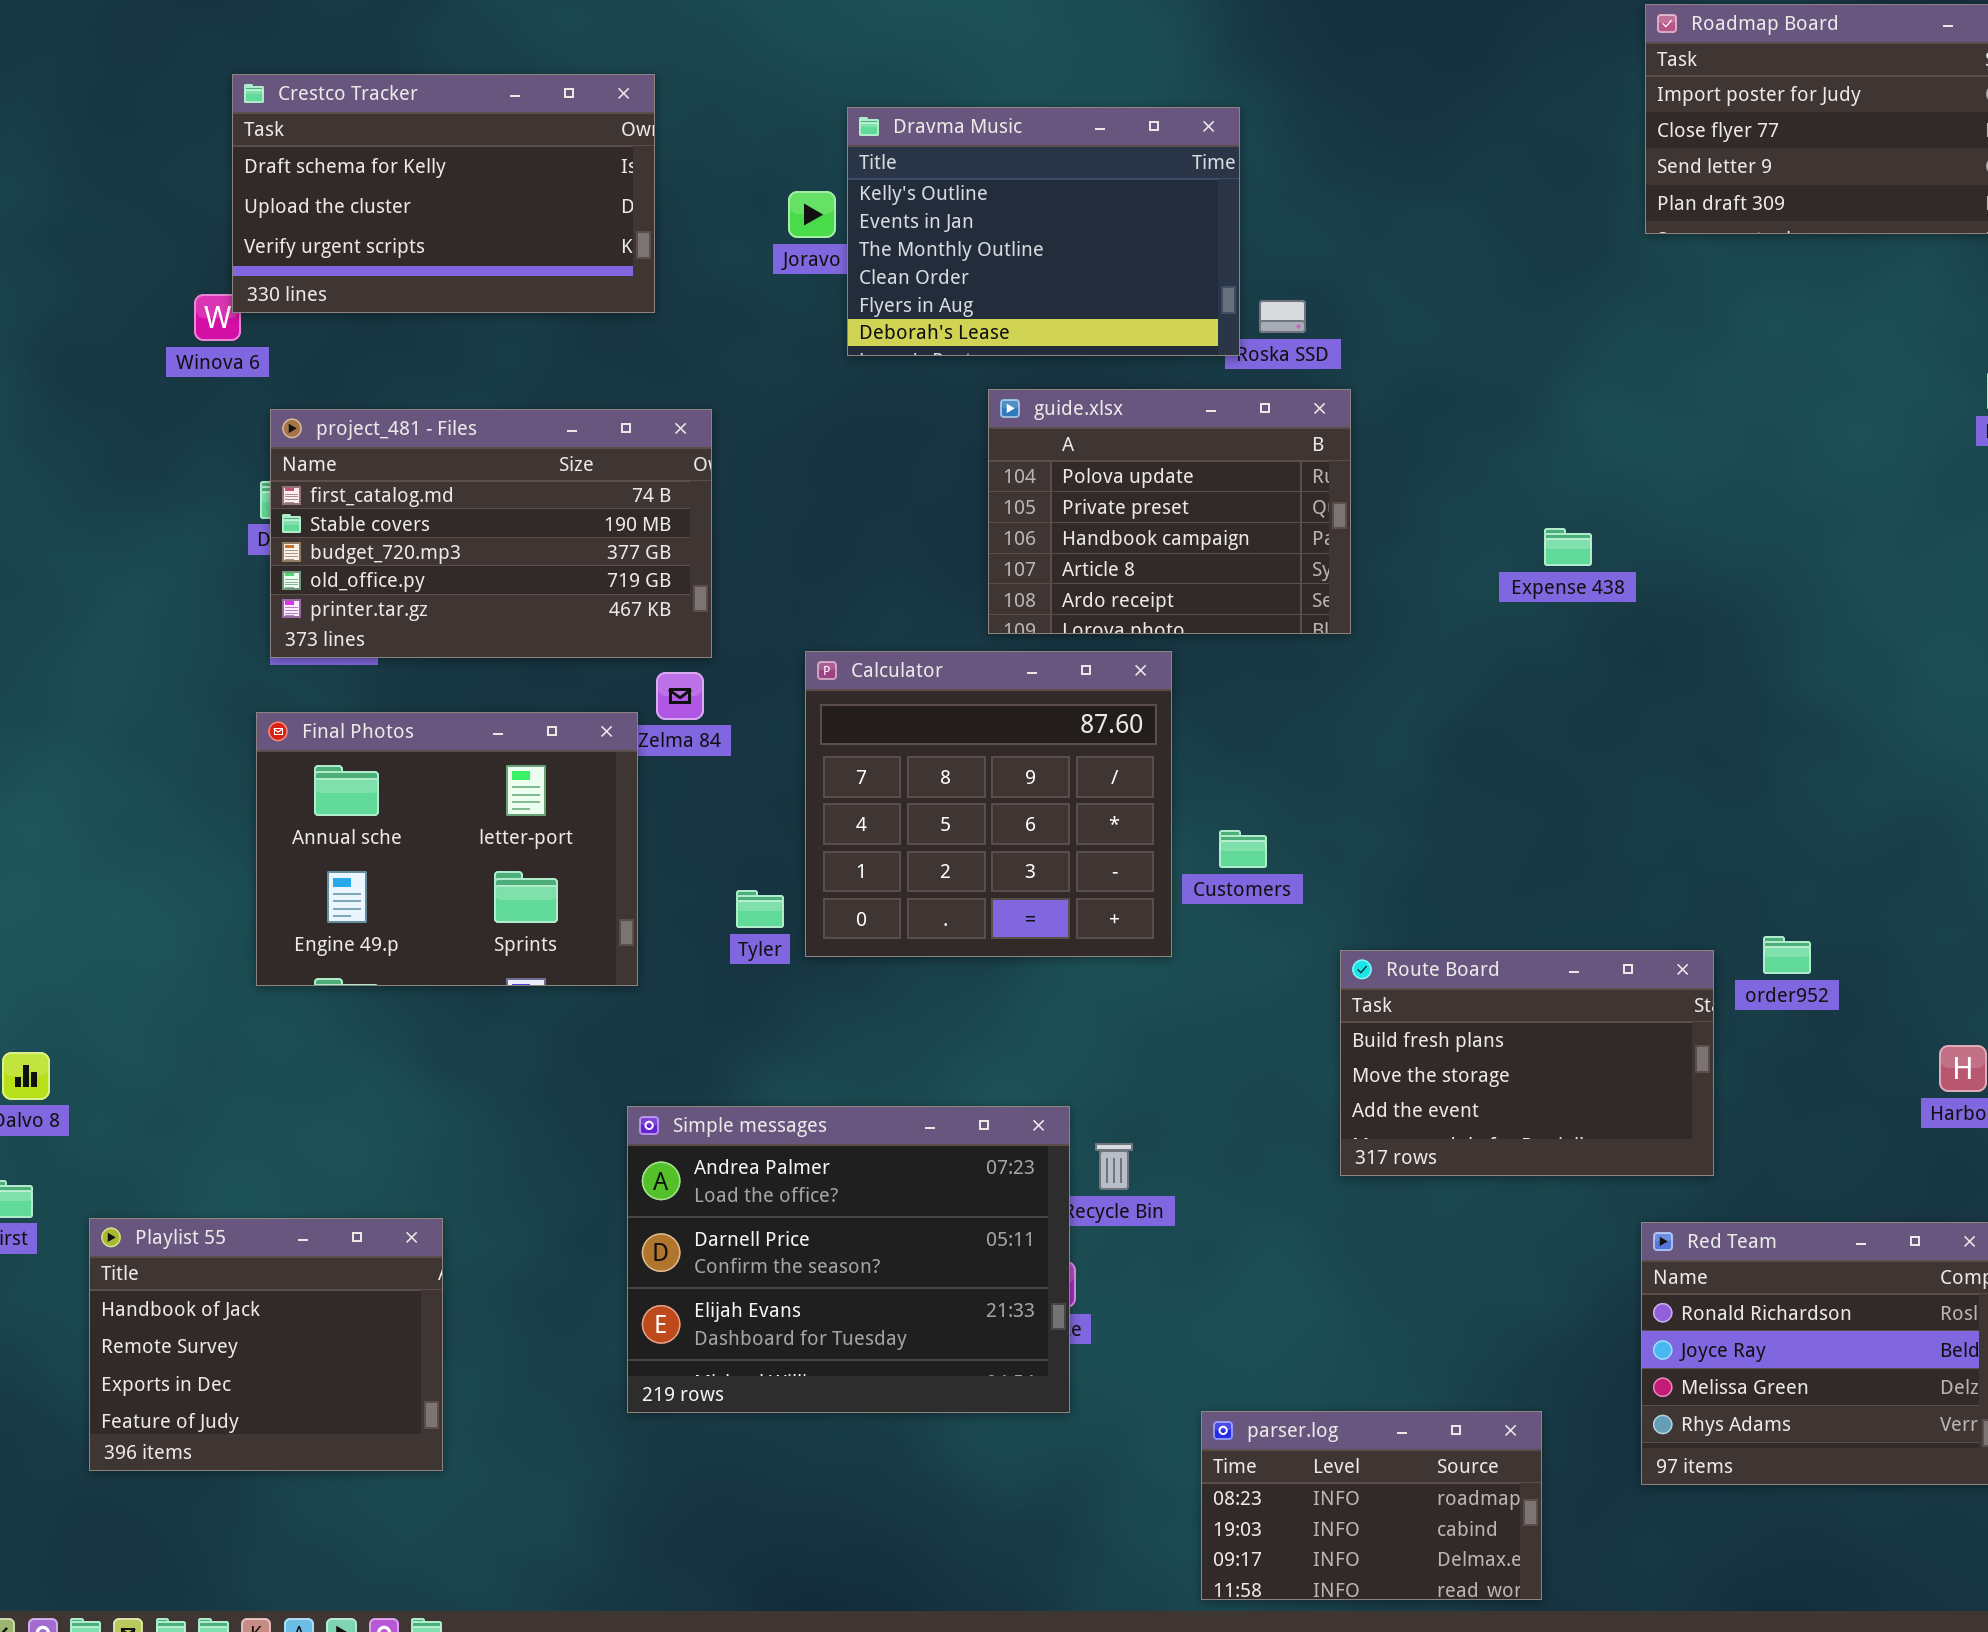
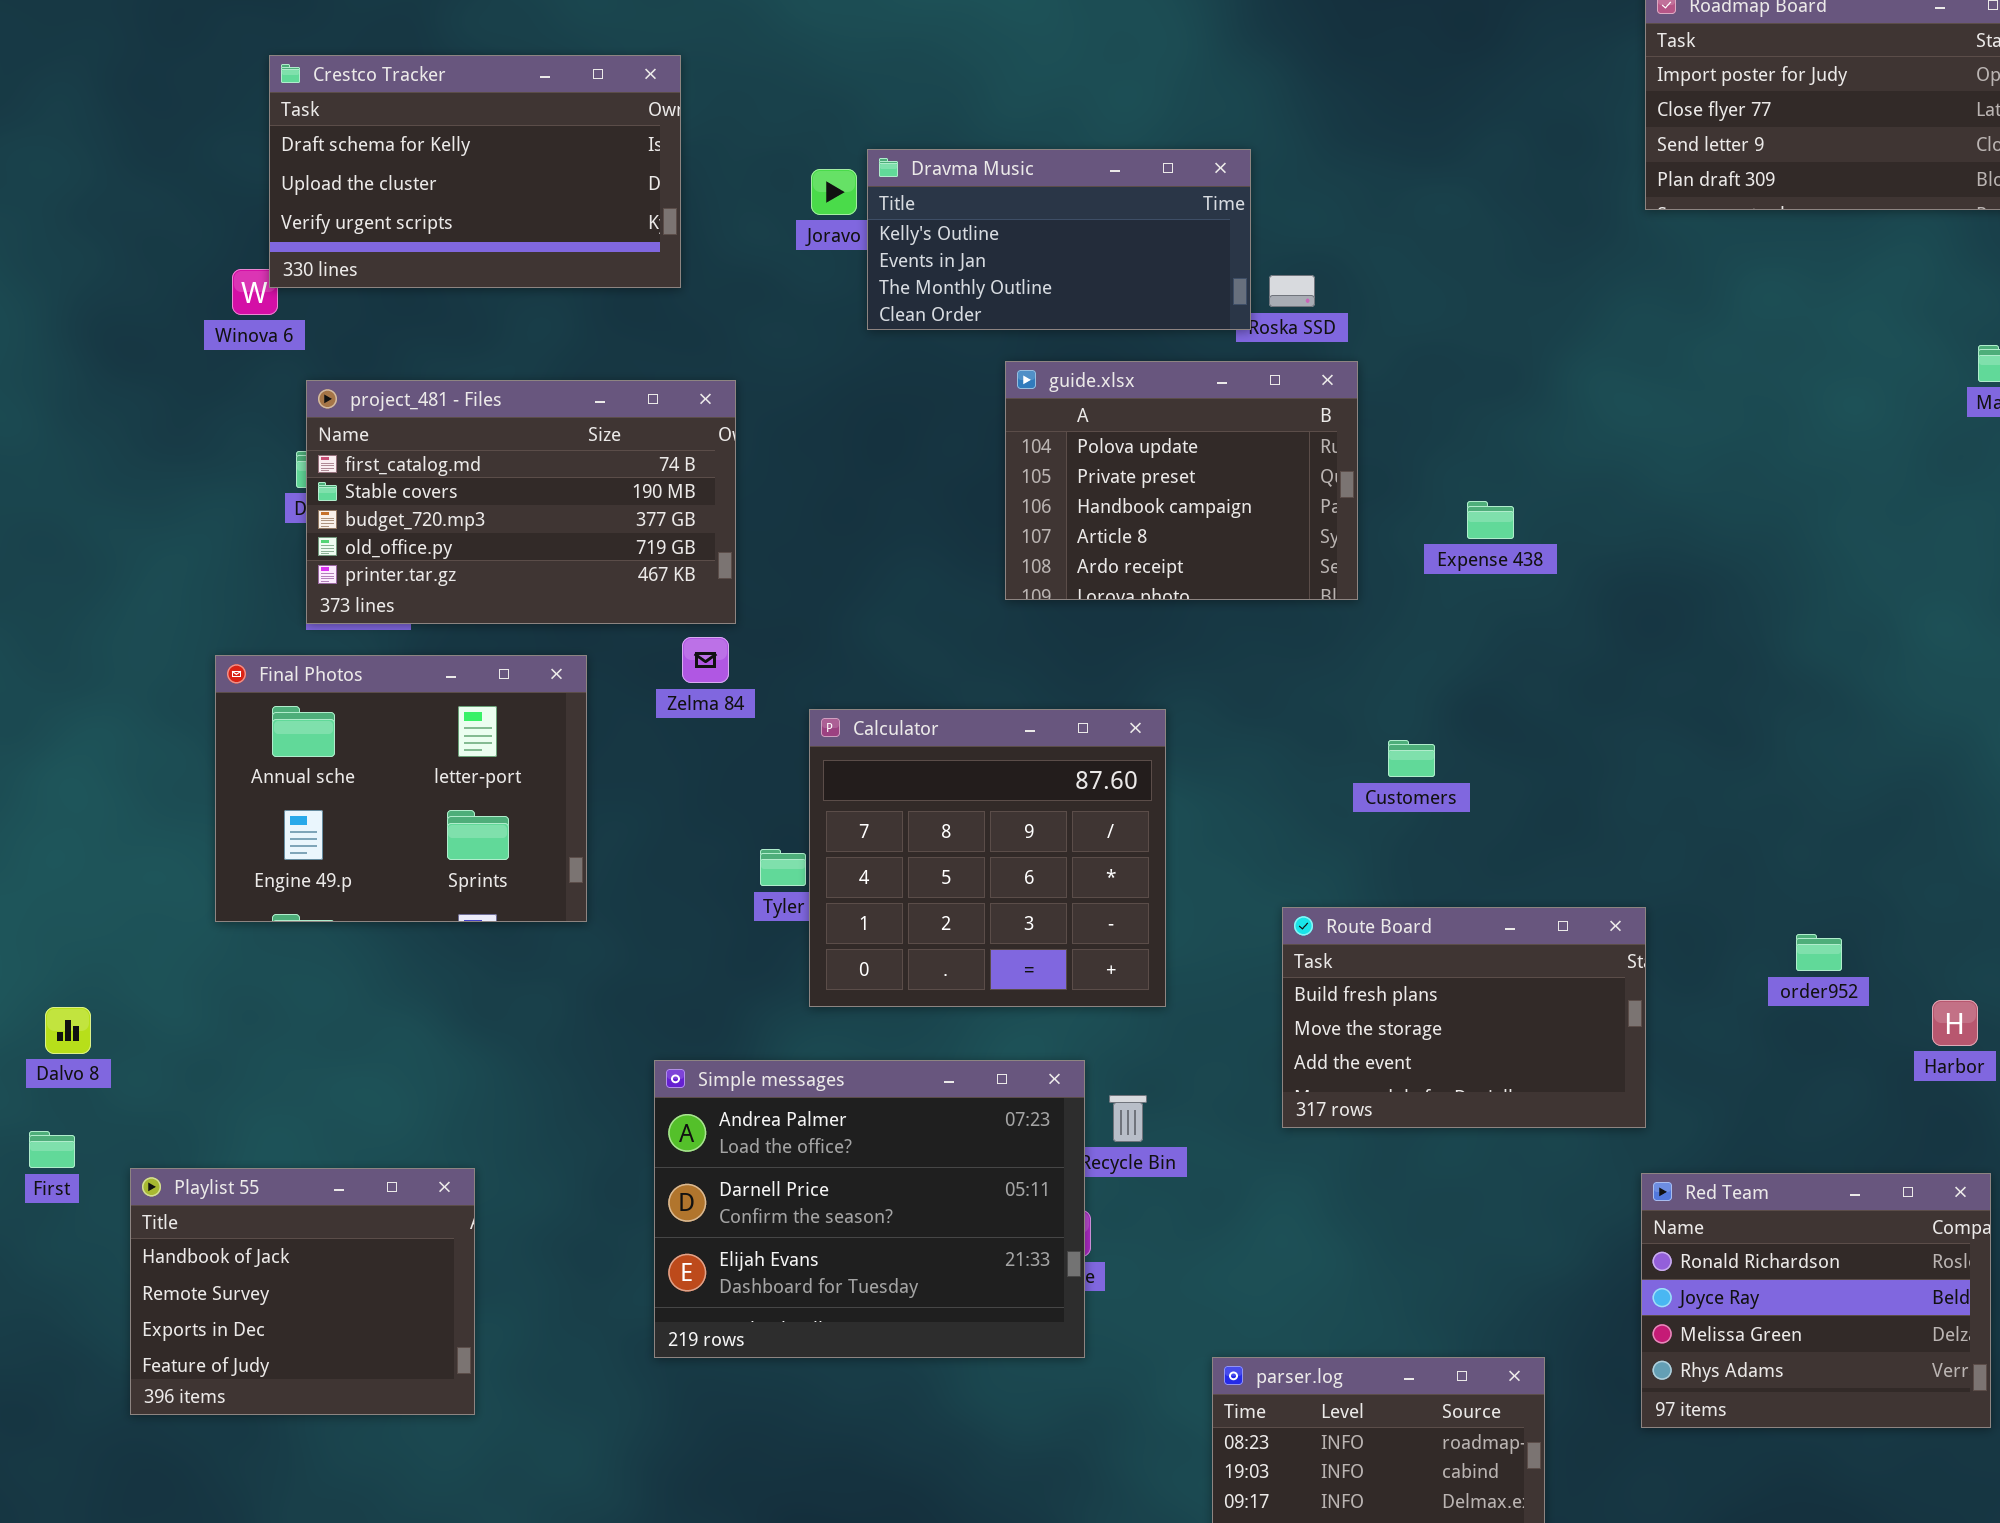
Dravma Music: [847,107,1240,356] -> [867,149,1251,330], resized
Expense 438: [1544,528,1592,566] -> [1467,501,1514,539], moved
Calculator: [805,651,1172,957] -> [809,709,1166,1007], moved
Final Photos: [256,712,638,986] -> [215,655,587,922], moved
Customers: [1219,830,1267,868] -> [1388,740,1435,777], moved
order952: [1763,936,1811,974] -> [1796,934,1842,971], moved
Route Board: [1340,950,1714,1176] -> [1282,907,1646,1128], moved

